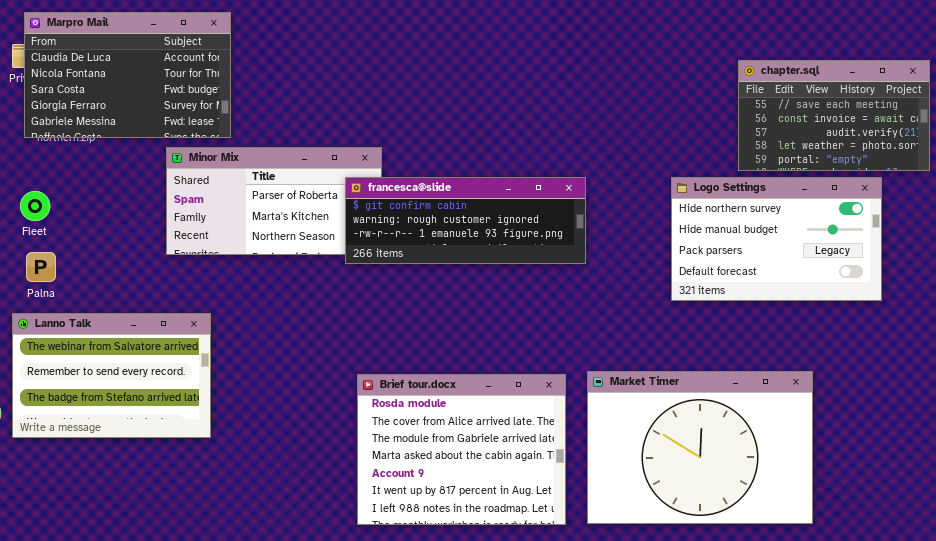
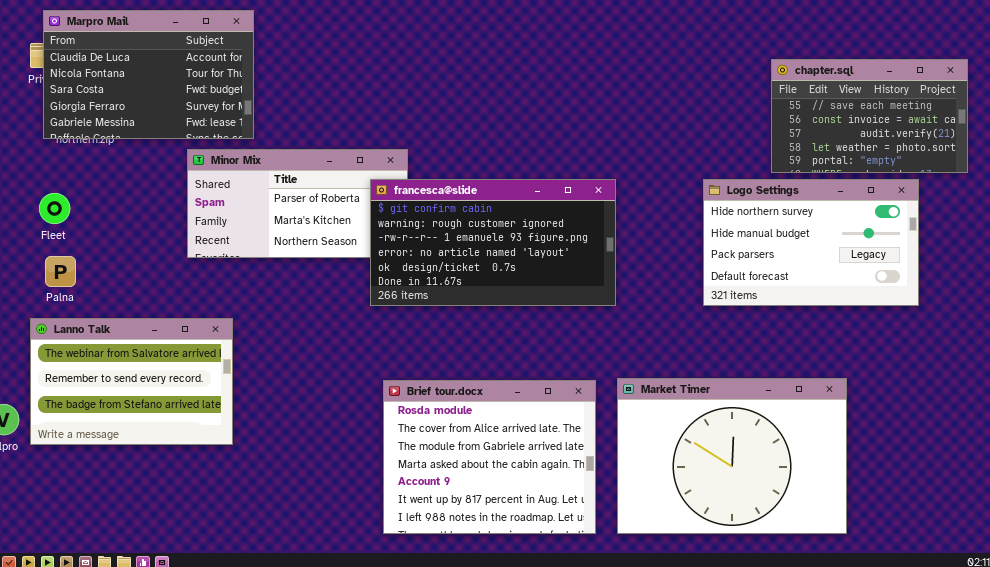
francesca@slide: [345,177,586,264] -> [370,179,616,306], resized

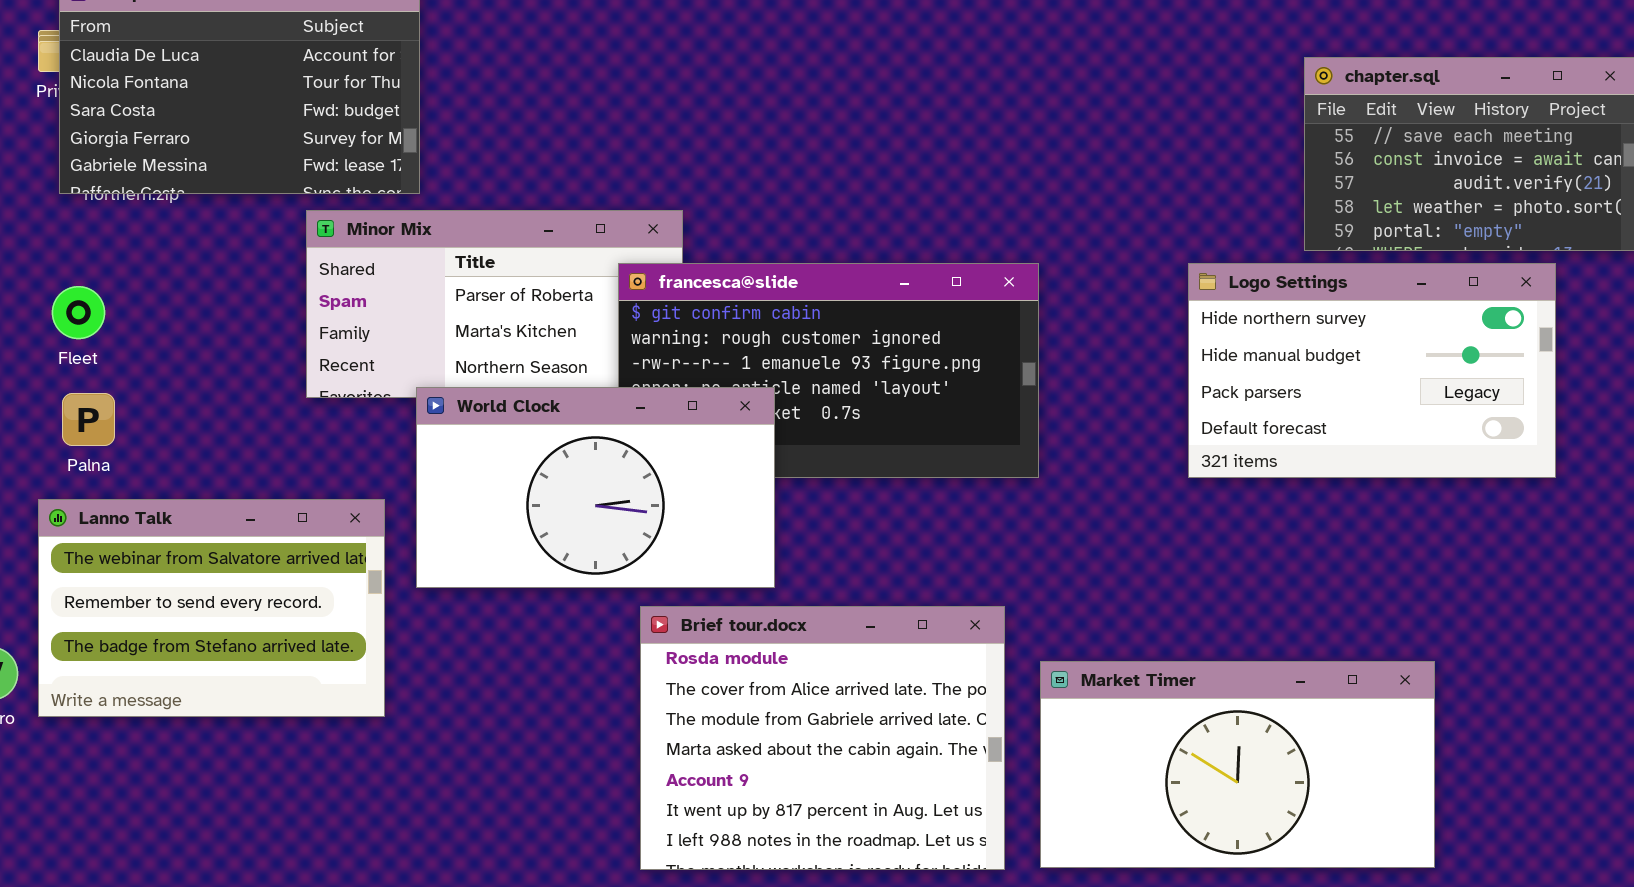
World Clock: none -> [416,387,775,588], opened
Market Timer: [617,378,847,534] -> [1040,661,1435,868], resized

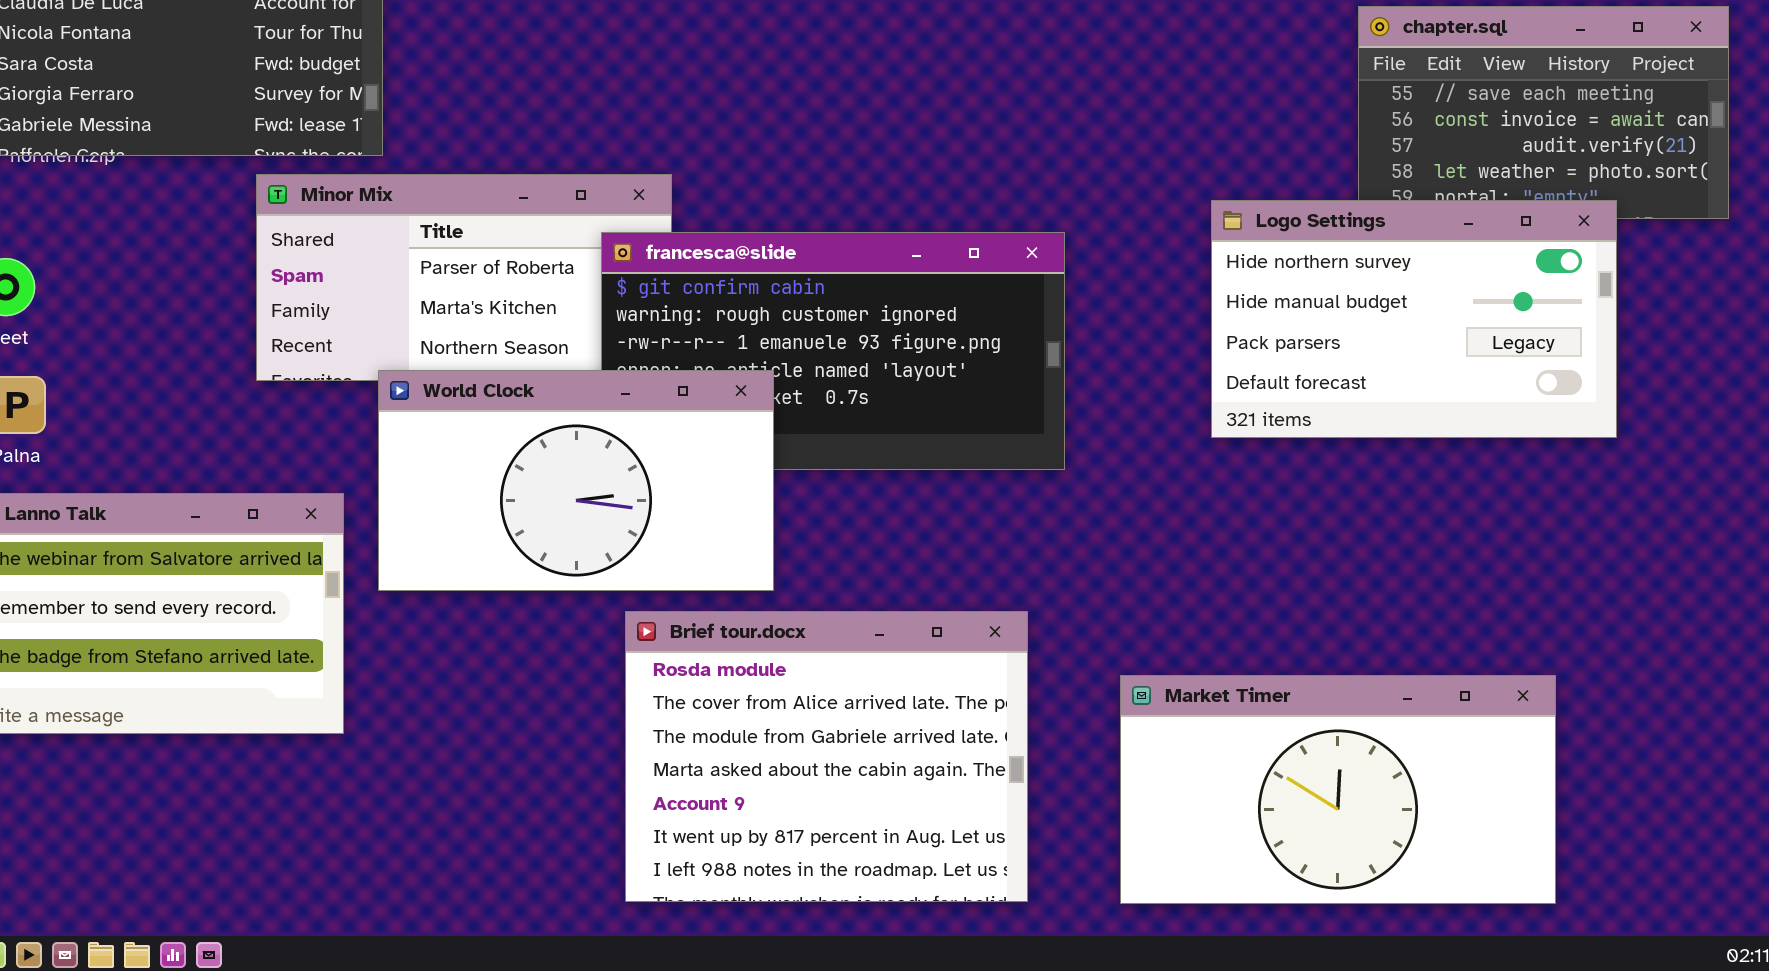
Logo Settings: [1188,263,1556,478] -> [1211,200,1617,438], moved
Market Timer: [1040,661,1435,868] -> [1120,675,1556,904], moved

